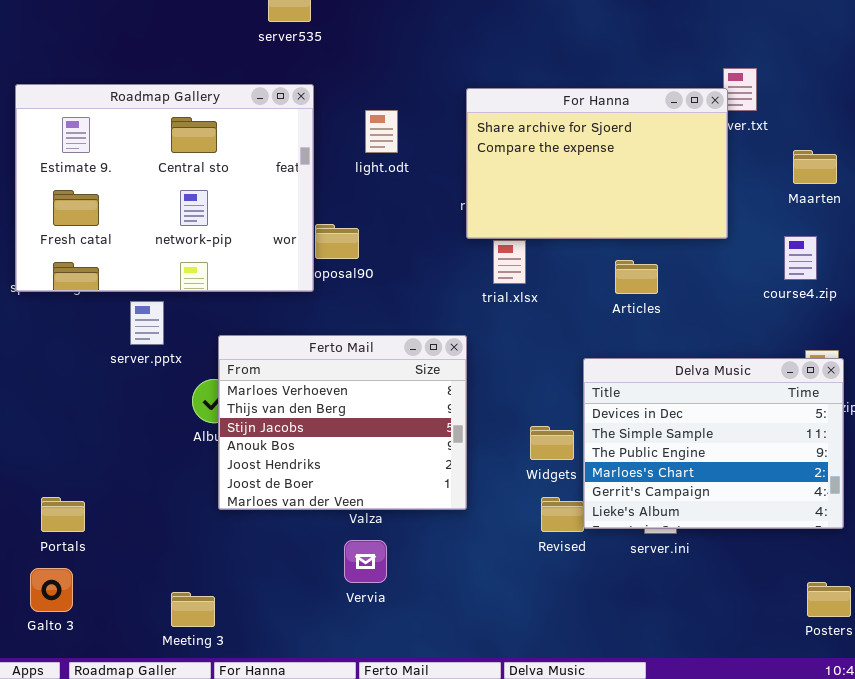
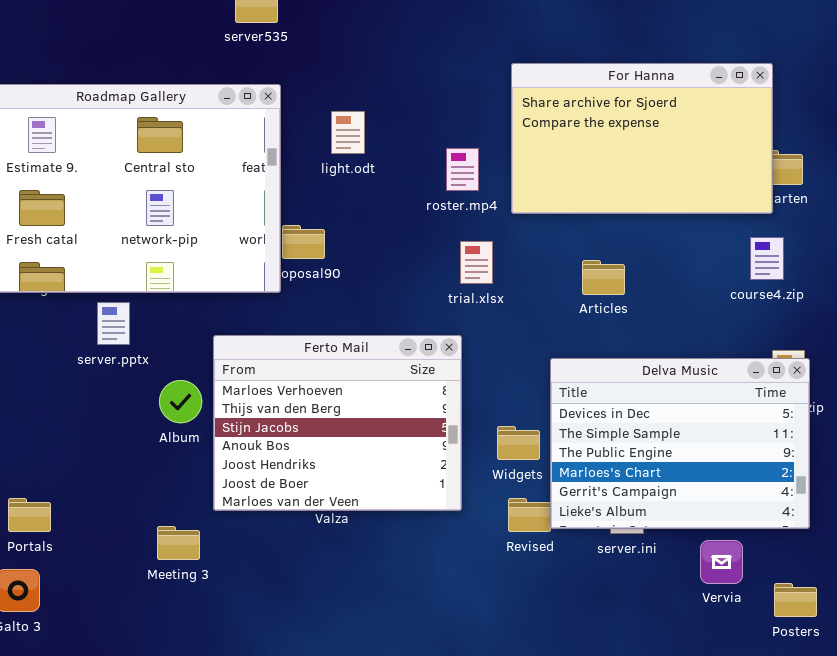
For Hanna: [466,88,728,239] -> [511,63,773,214], moved
Ferto Mail: [218,335,467,510] -> [213,335,462,511], moved
Vervia: [344,540,387,583] -> [700,540,743,584], moved
Meeting 3: [171,592,215,627] -> [157,526,200,560], moved

